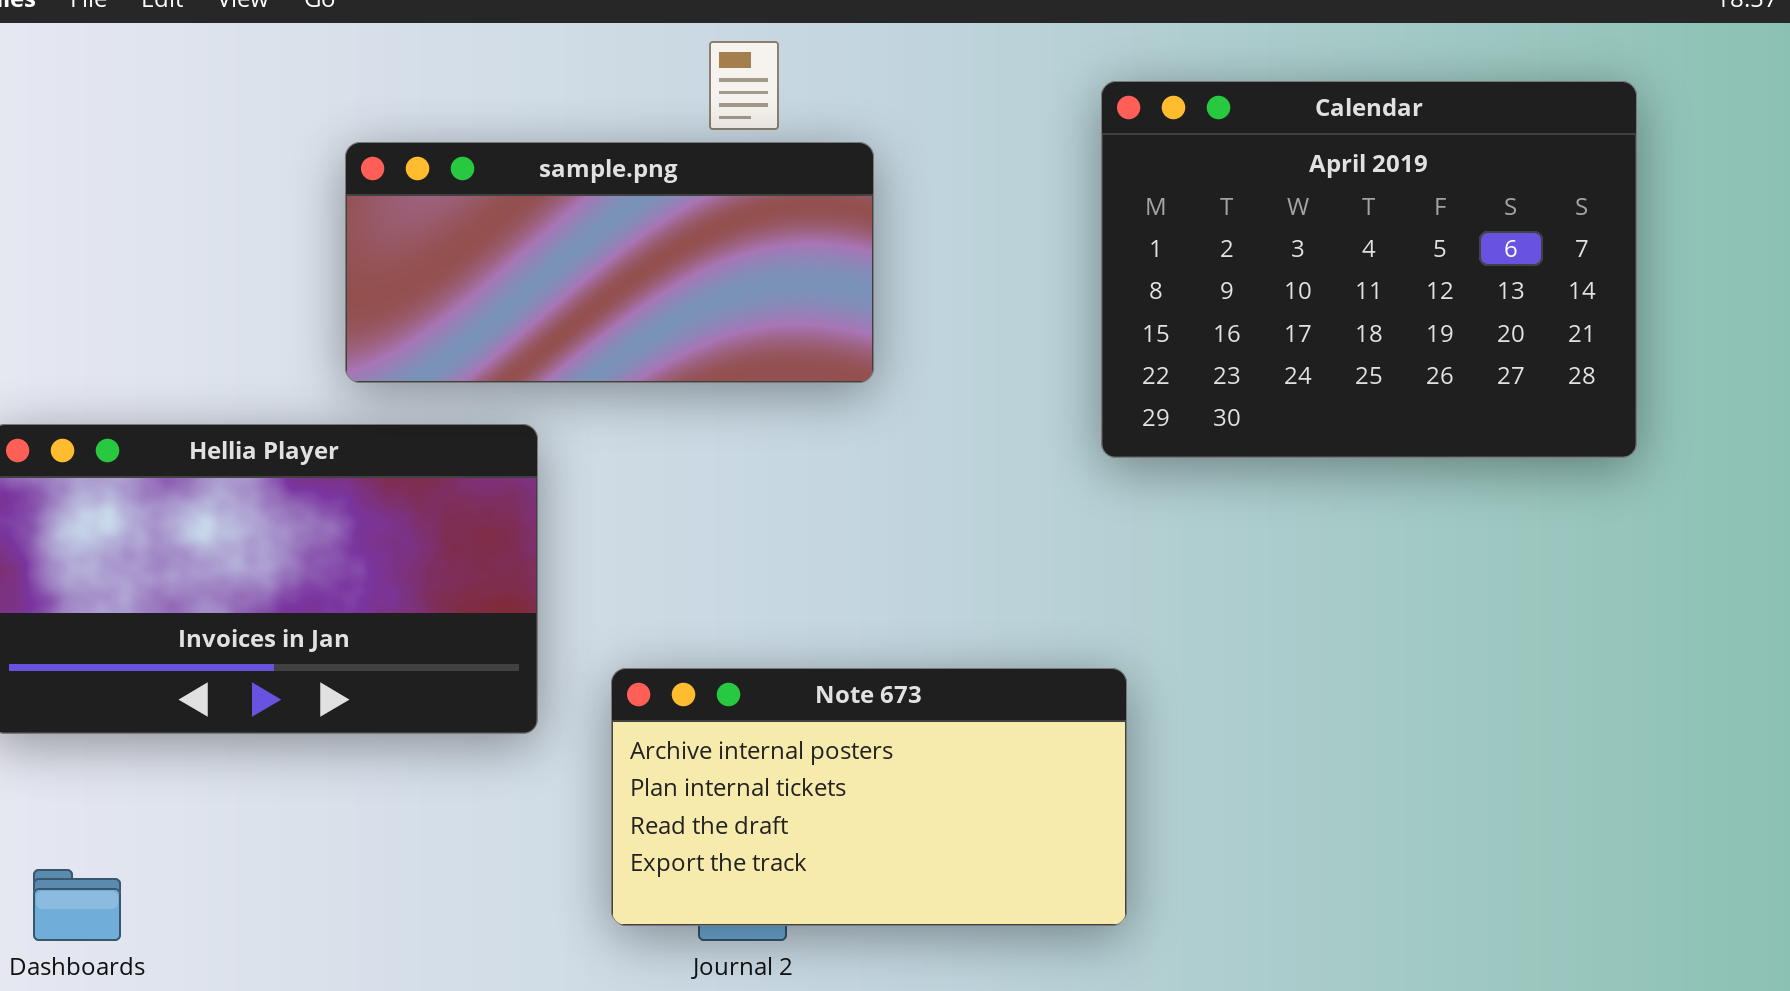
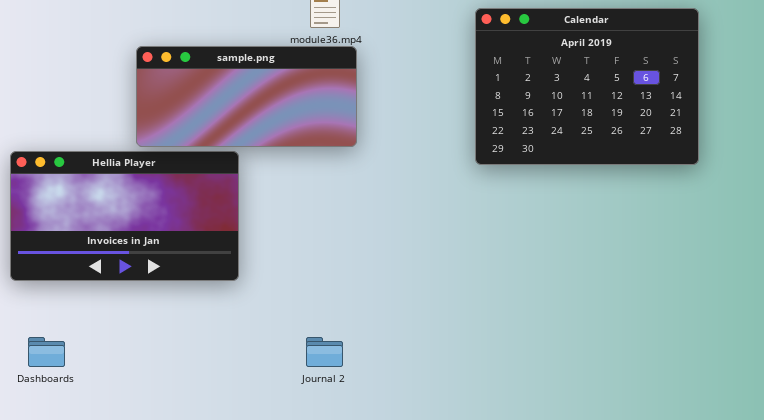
sample.png: [345,142,874,383] -> [136,46,357,147], moved
Note 673: [611,668,1127,926] -> none, closed

